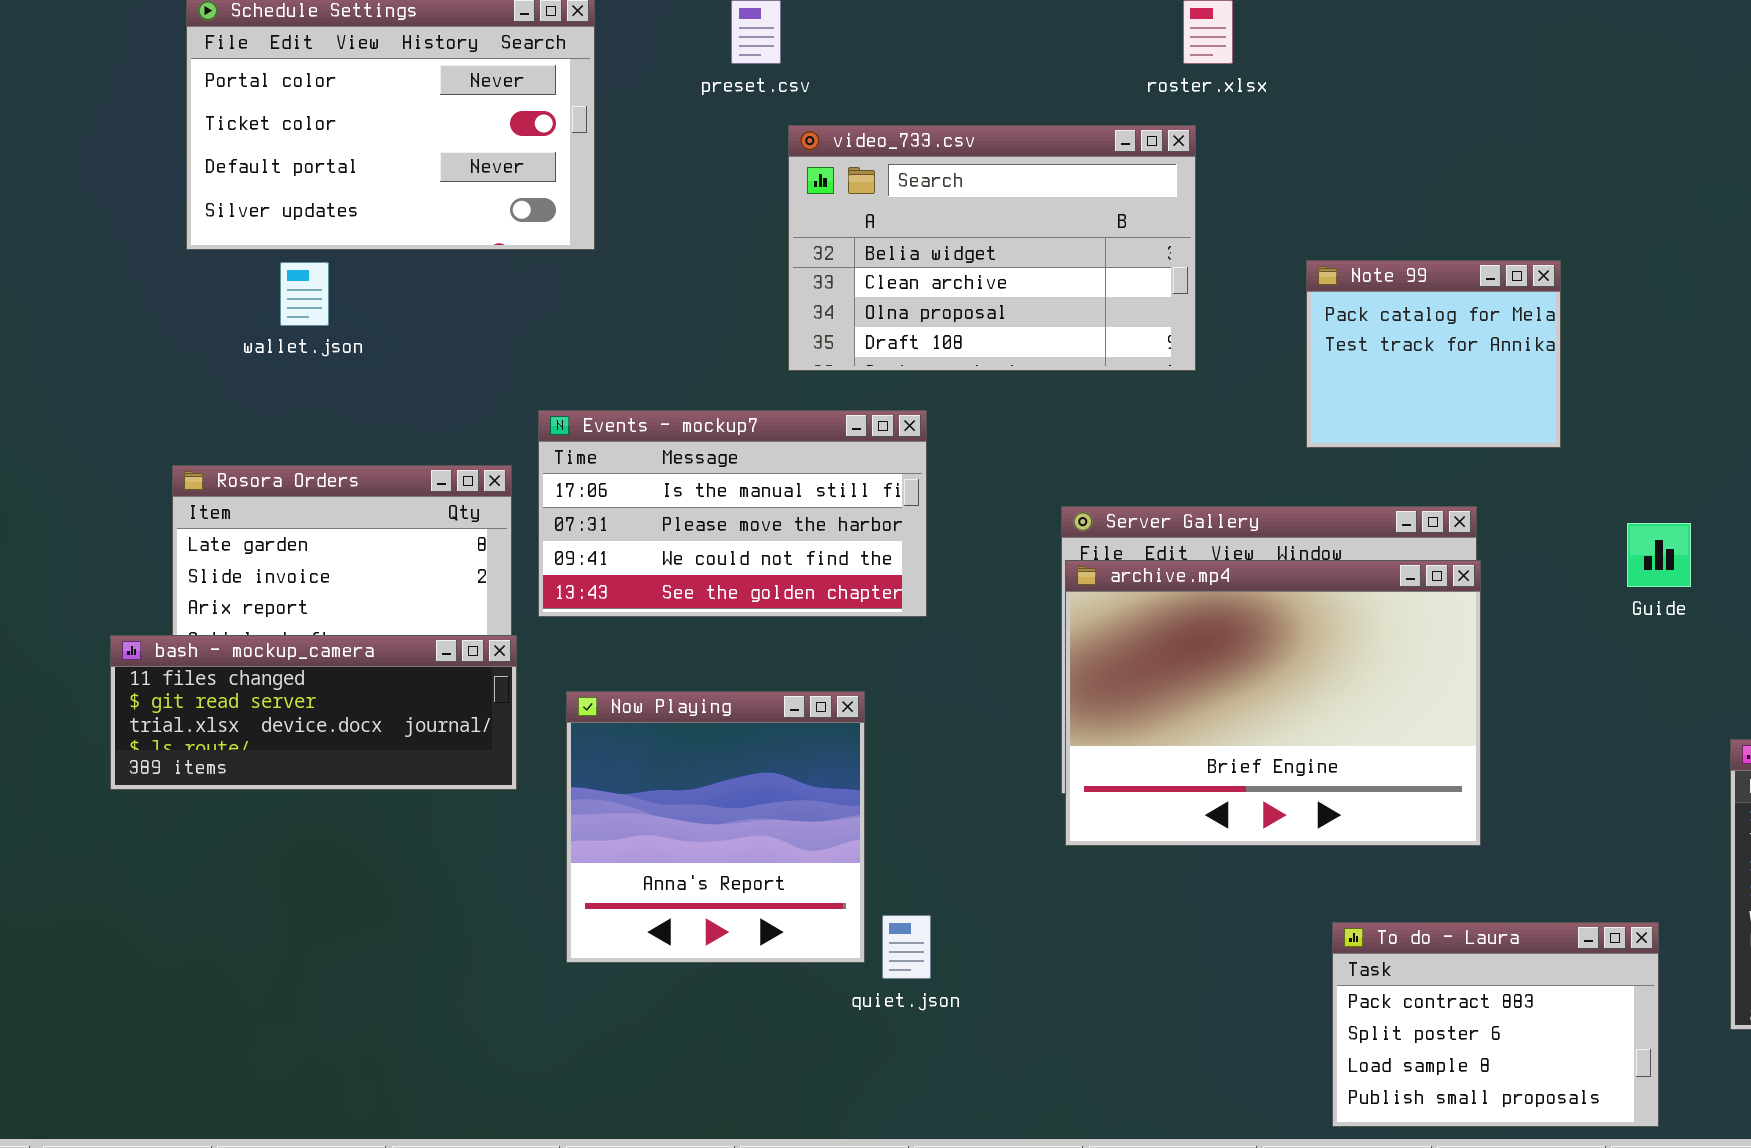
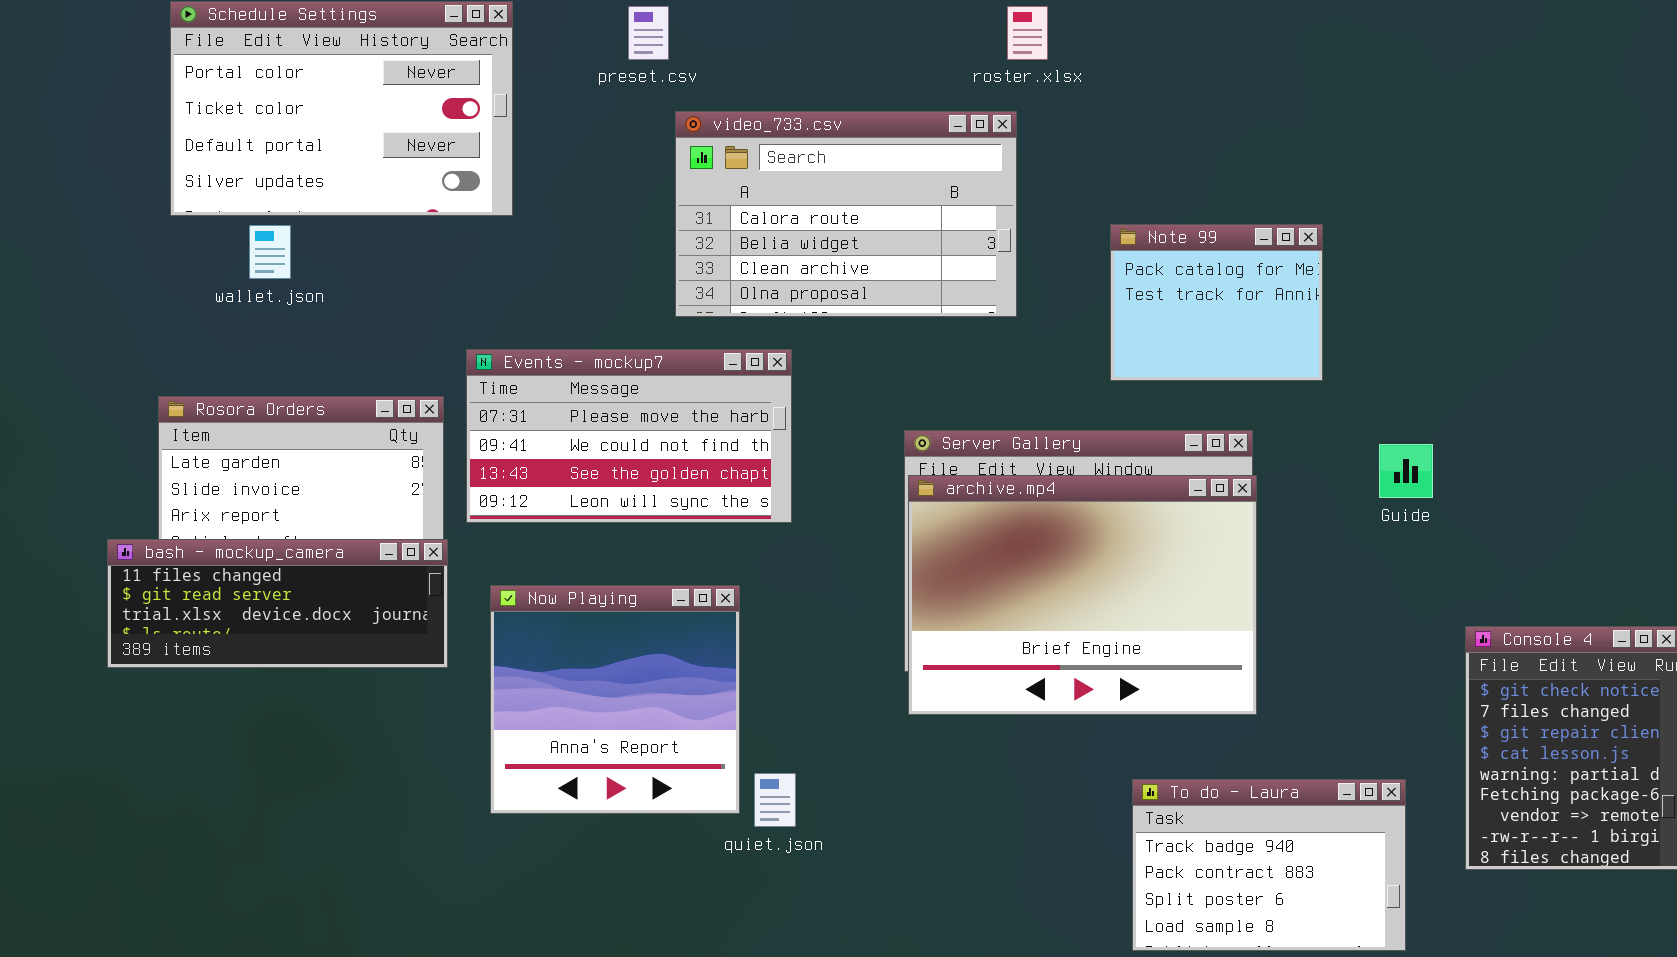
video_733.csv: [788,125,1196,371] -> [675,111,1017,317], scrolled up 1 row
Events - mockup7: [538,410,927,617] -> [466,349,792,523], scrolled down 1 row
To do - Laura: [1332,922,1659,1127] -> [1132,779,1406,951], scrolled up 1 row

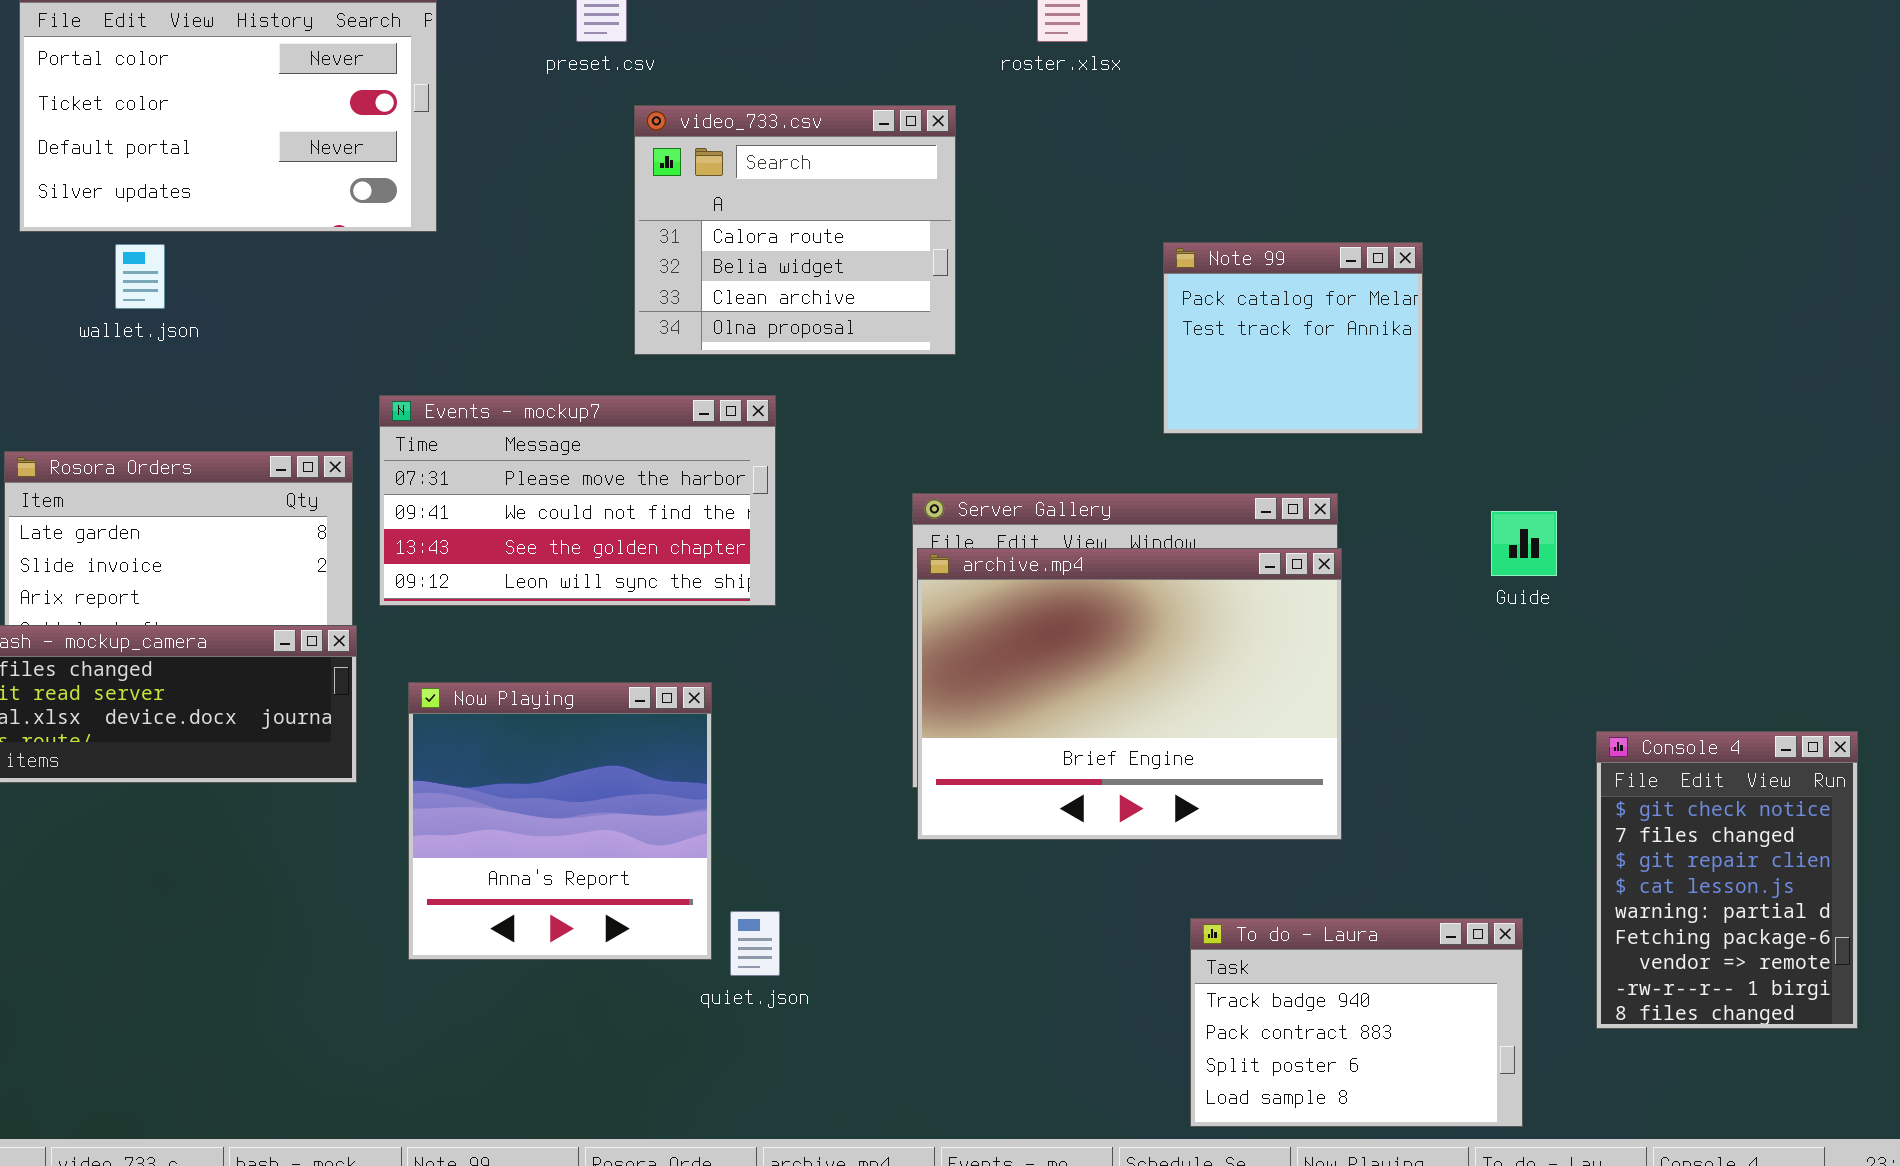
video_733.csv: [675,111,1017,317] -> [634,105,956,355], resized

